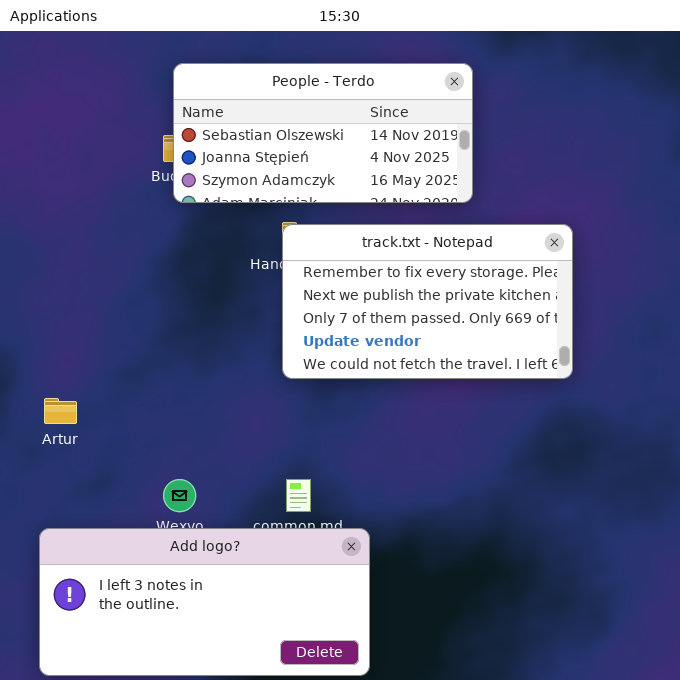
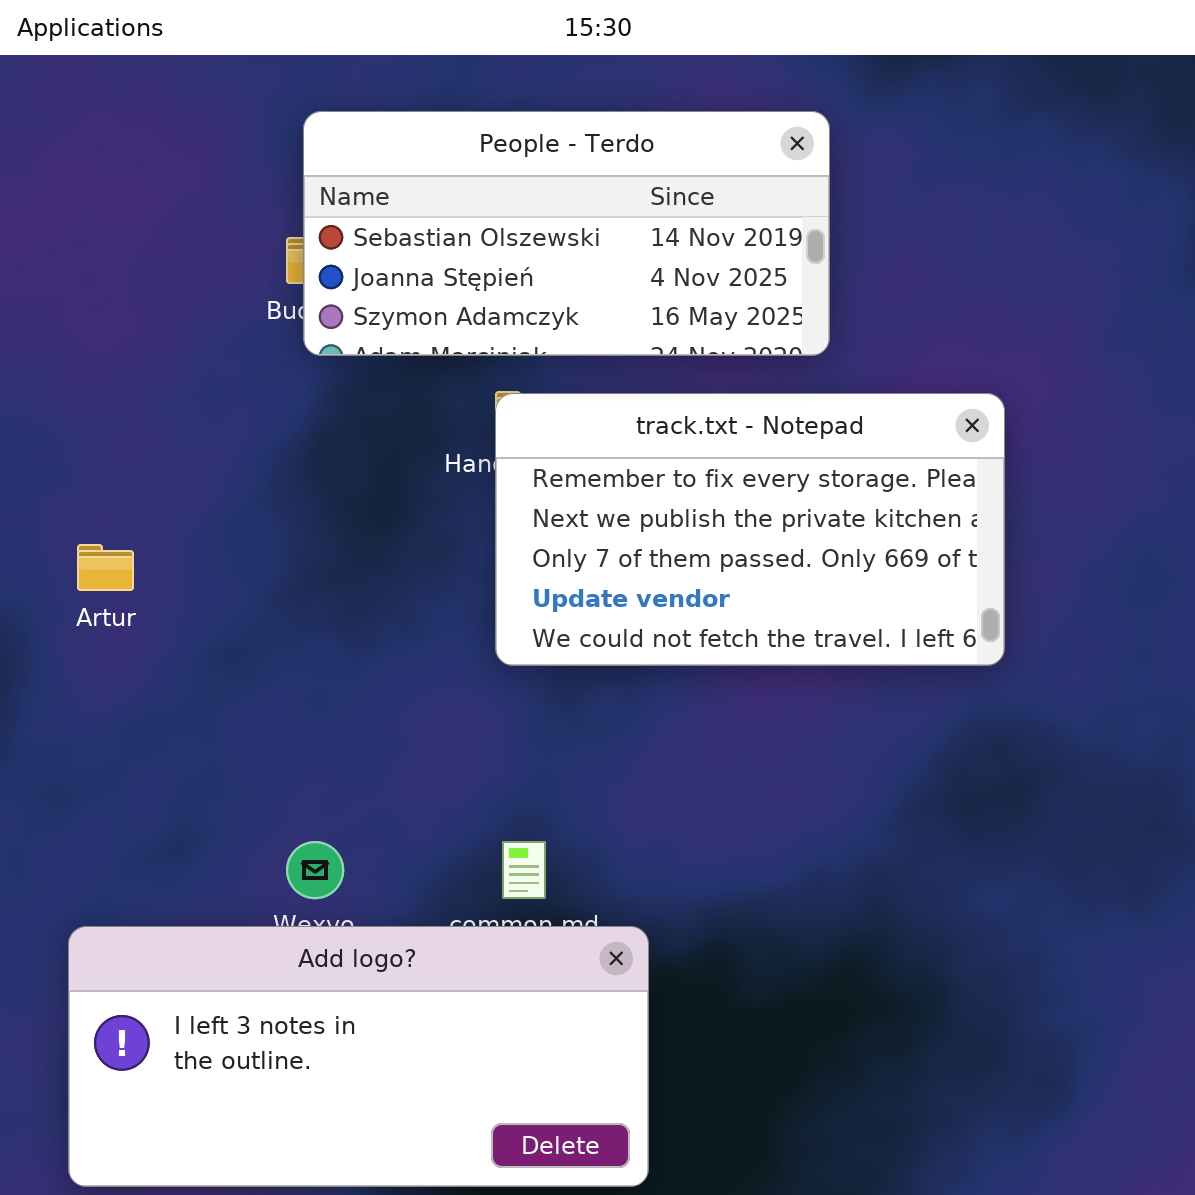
Artur: [44,398,77,424] -> [77,544,134,591], moved

